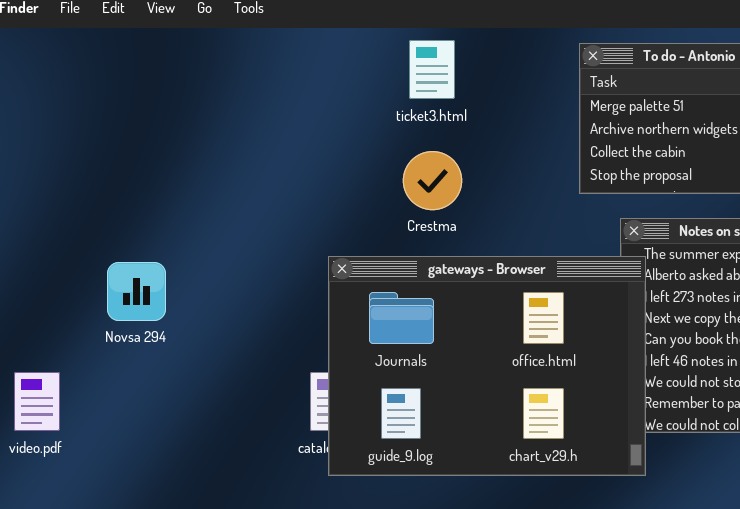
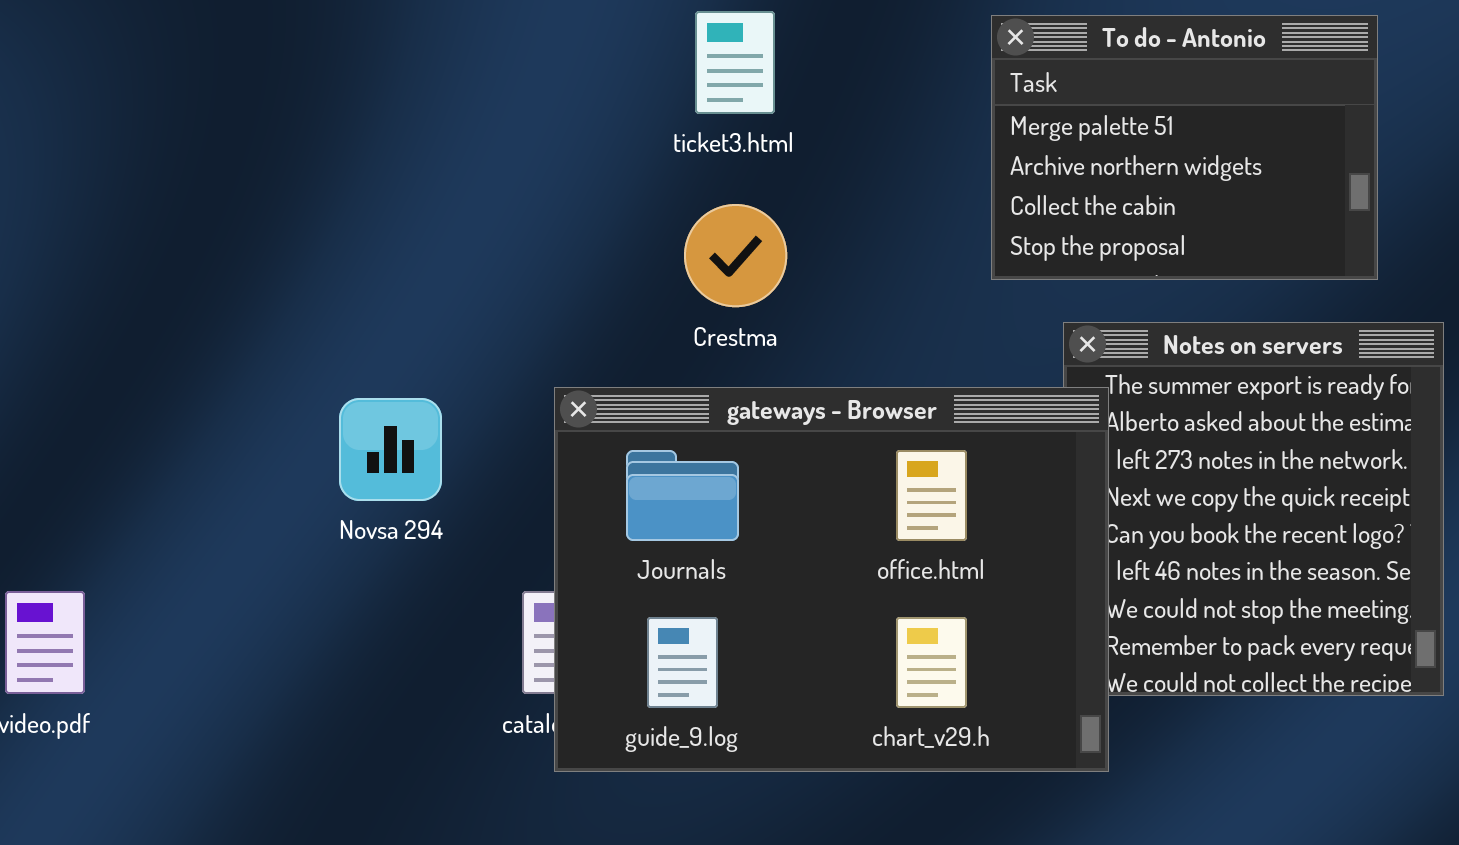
Novsa 294: [107,262,166,321] -> [339,398,442,501], moved

